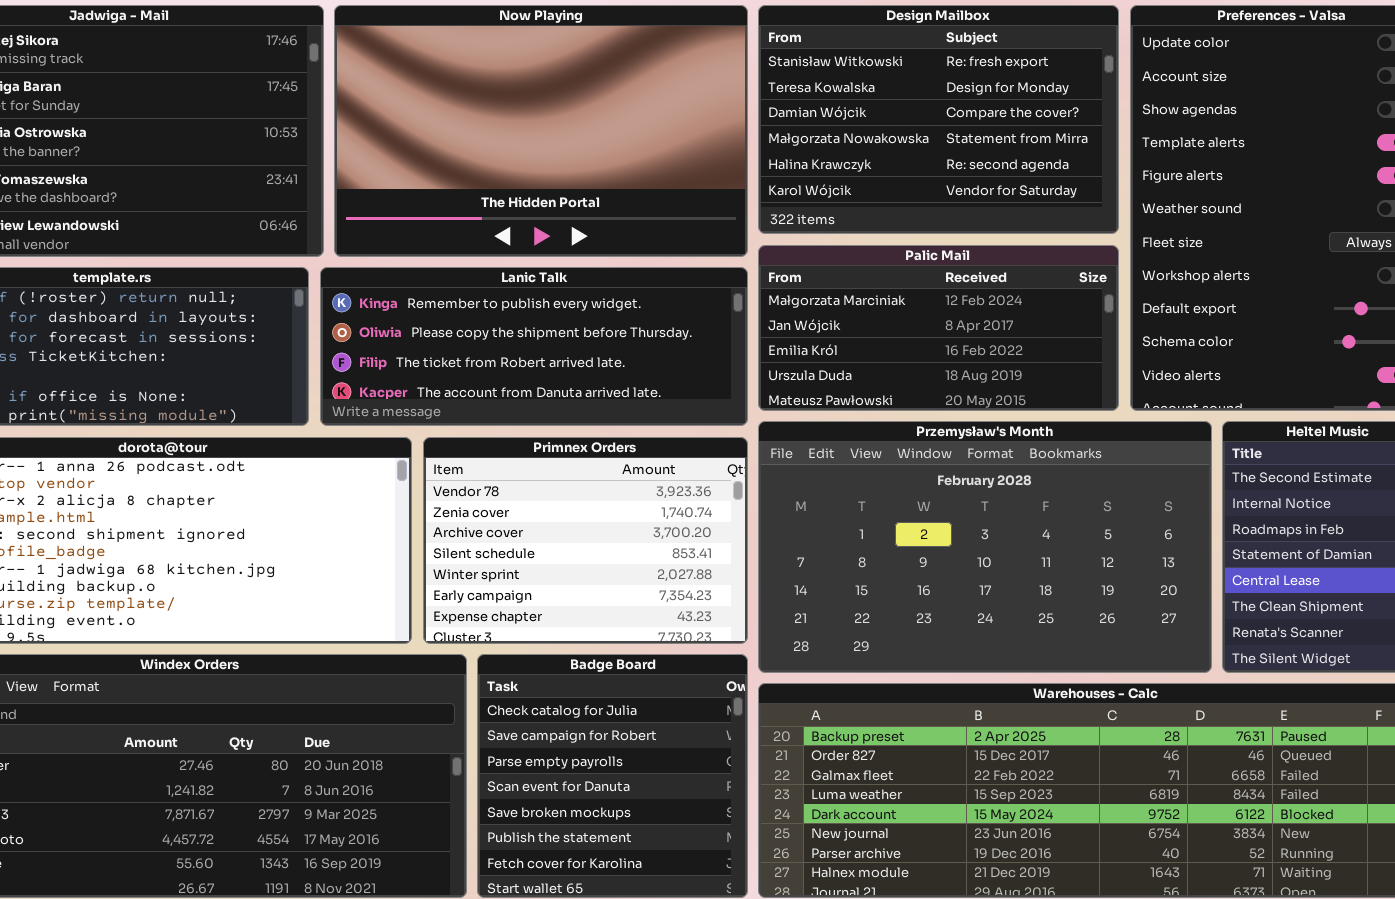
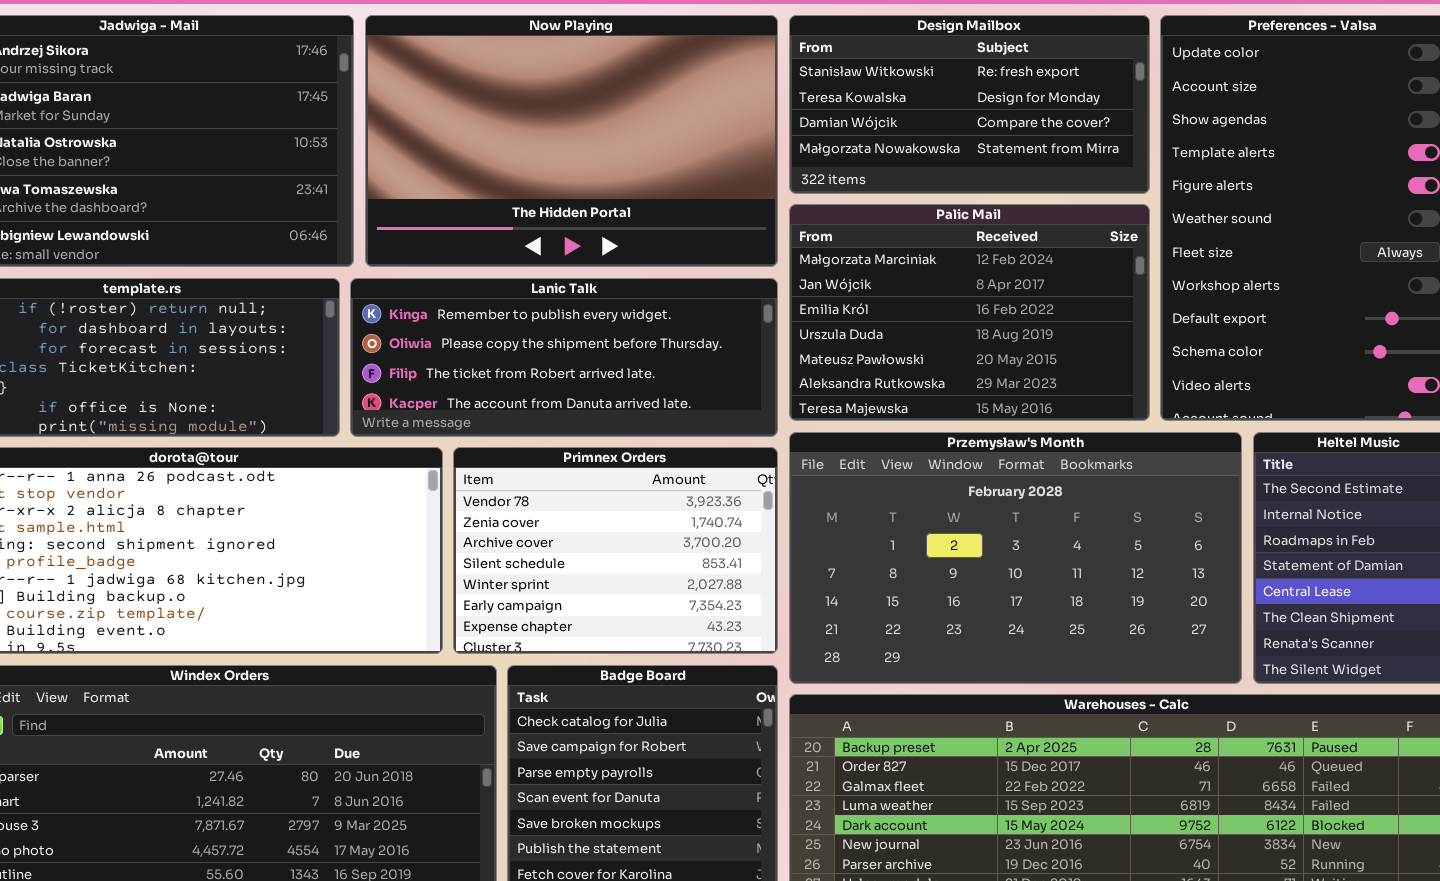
Design Mailbox: [758,5,1119,234] -> [789,15,1150,194], resized
Palic Mail: [758,245,1119,411] -> [789,204,1150,421], resized

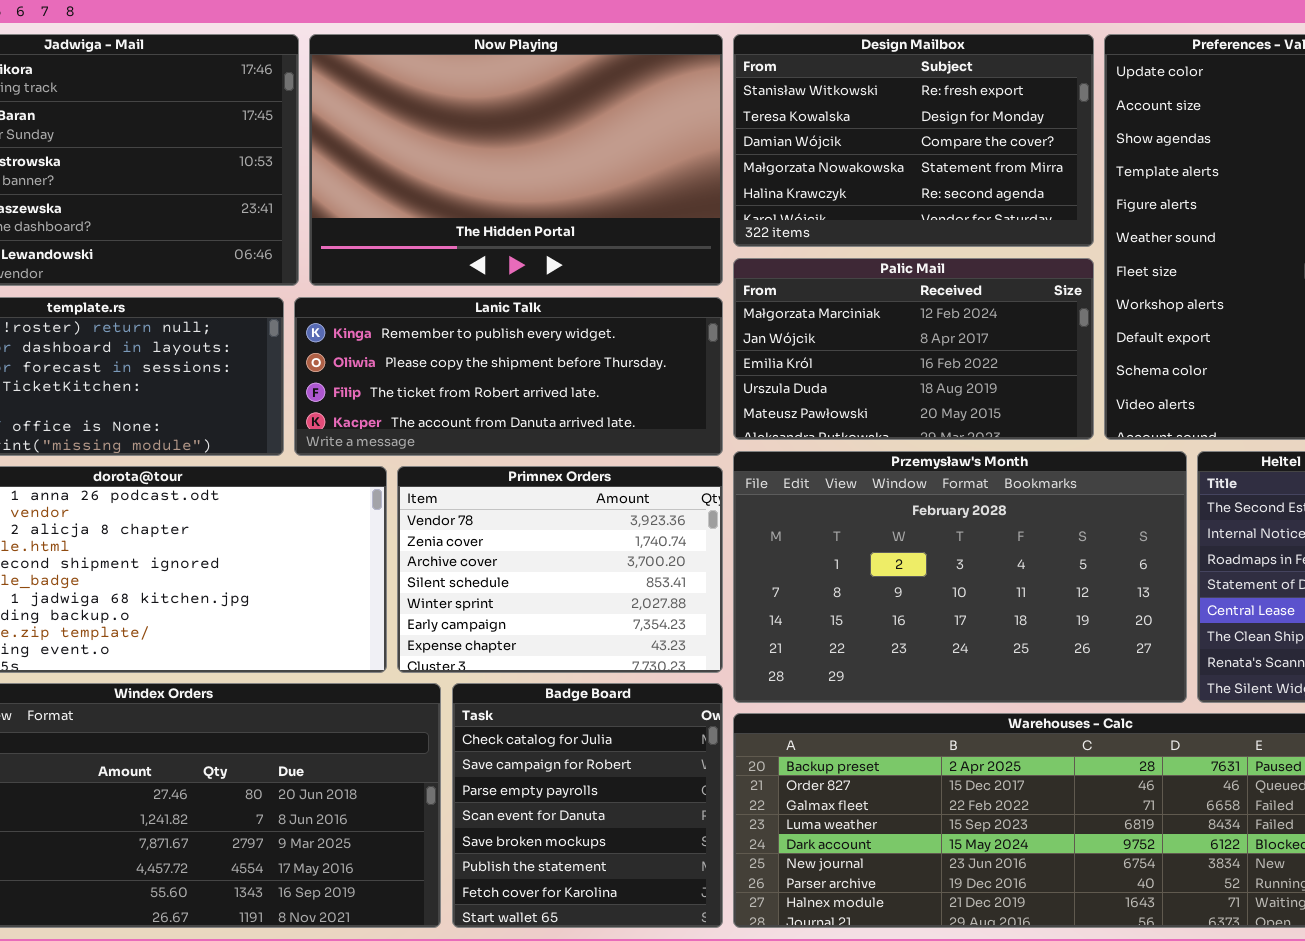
Design Mailbox: [789,15,1150,194] -> [733,34,1094,247], resized
Palic Mail: [789,204,1150,421] -> [733,258,1094,440], resized

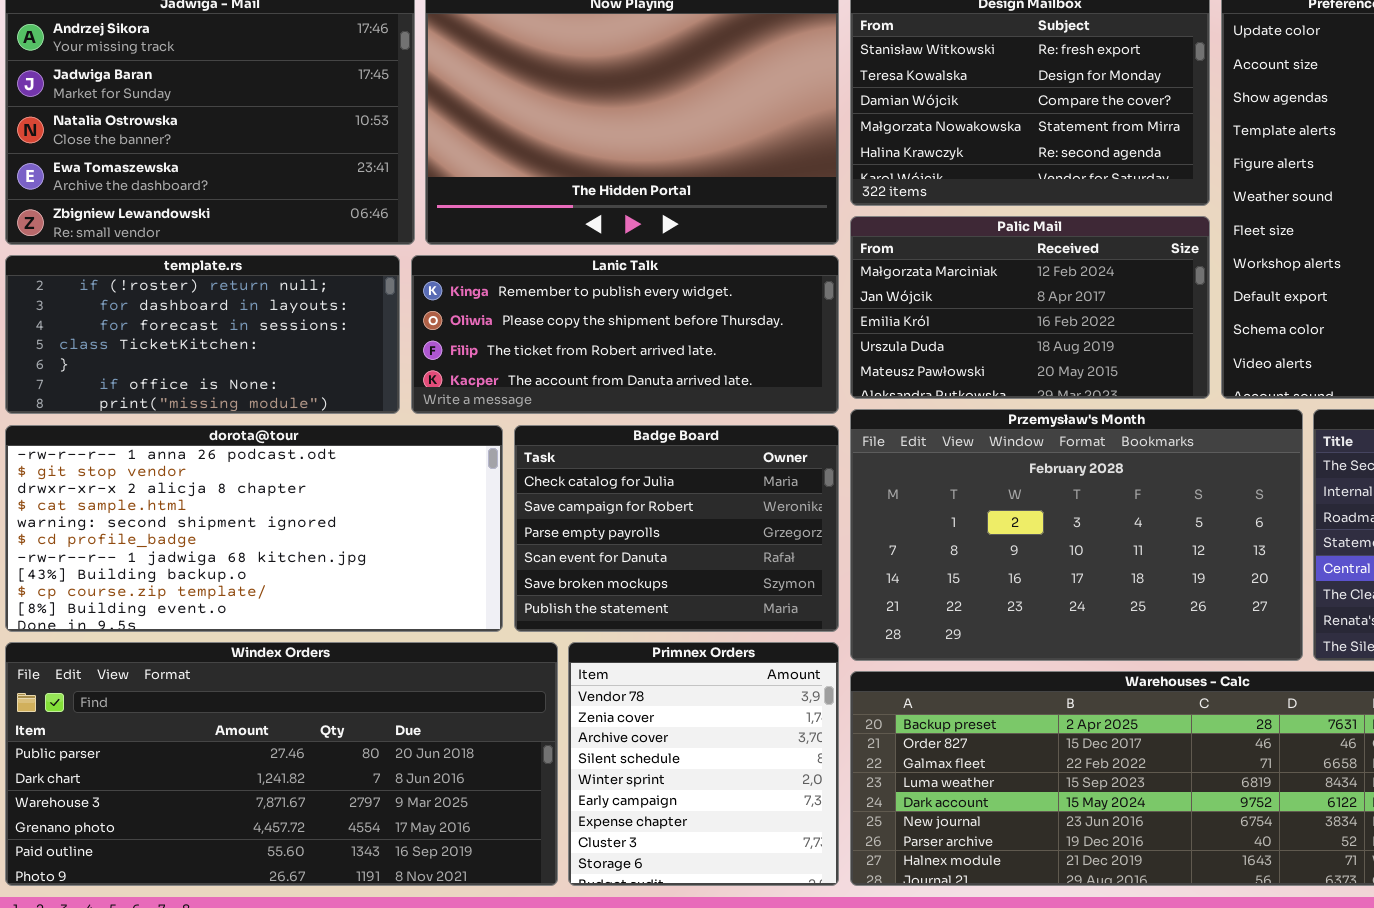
Primnex Orders: [397,466,723,673] -> [568,642,839,886], moved, resized
Badge Board: [452,683,723,928] -> [514,425,839,632], moved, resized

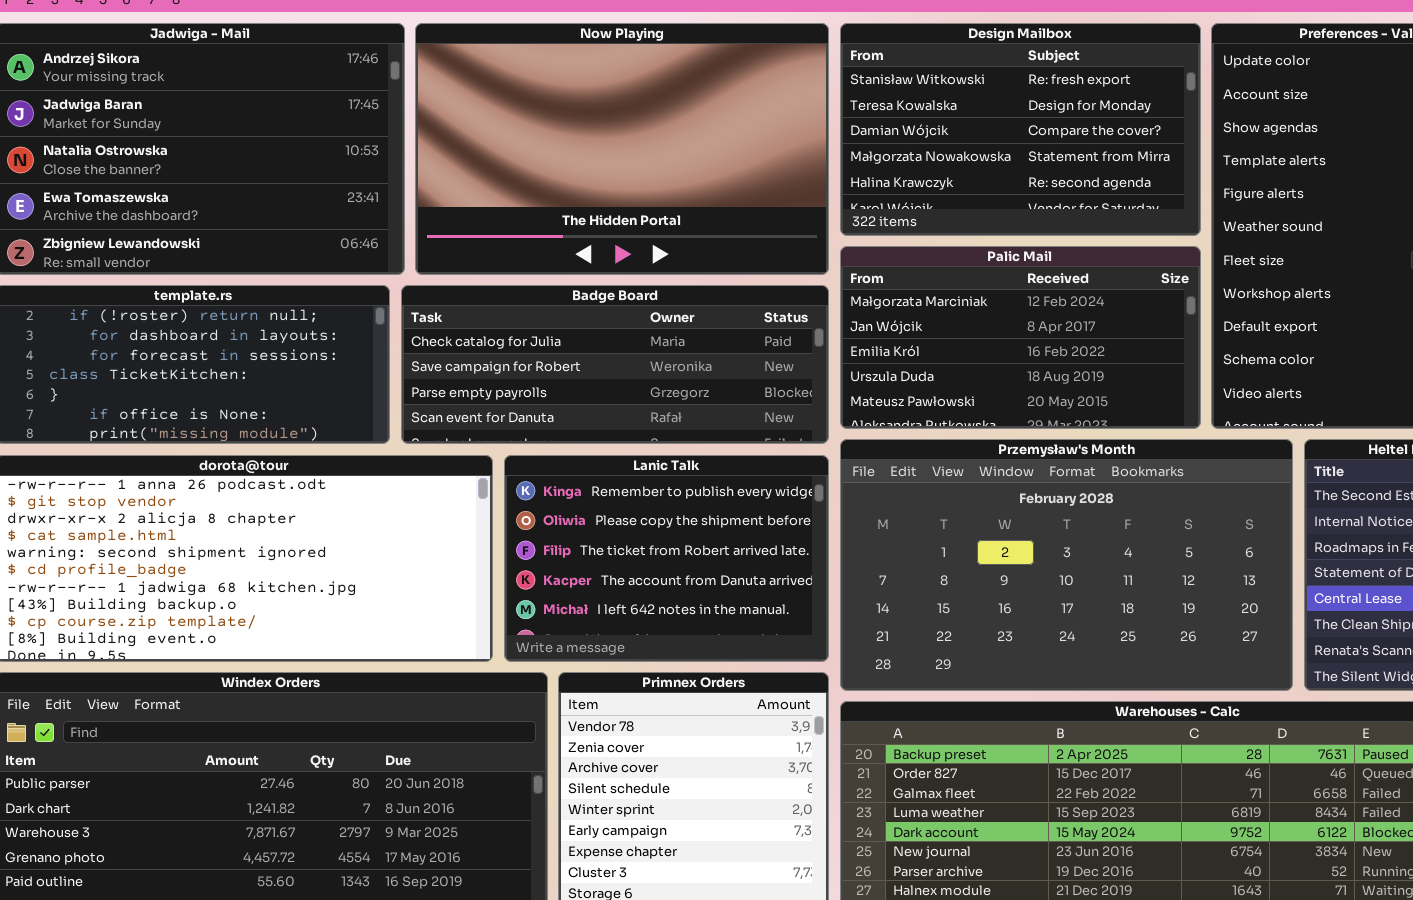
Lanic Talk: [411,255,839,414] -> [504,455,829,662], moved, resized
Badge Board: [514,425,839,632] -> [401,285,829,444], moved, resized

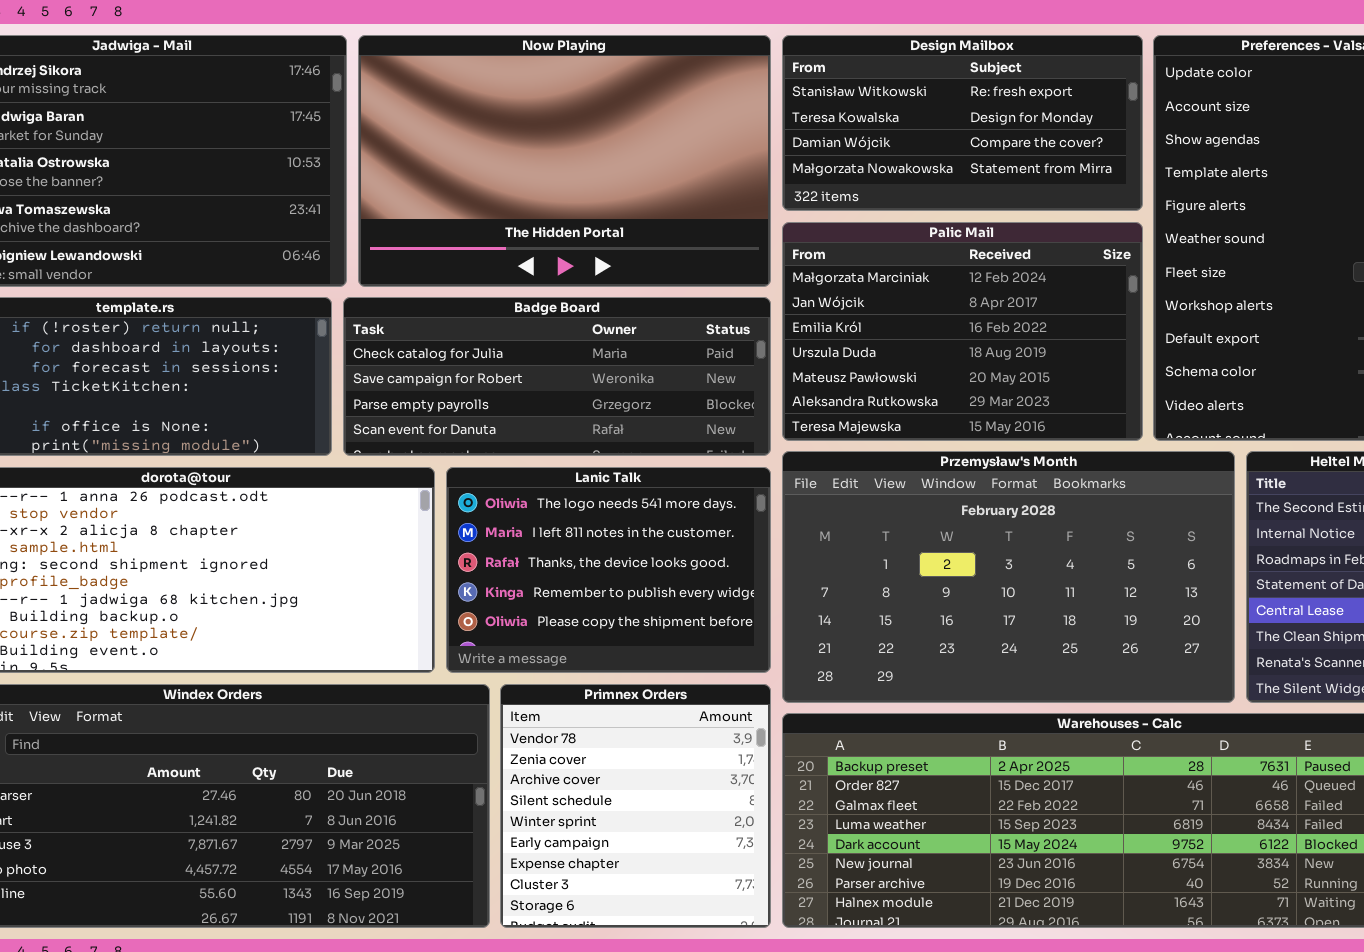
Design Mailbox: [840,23,1201,236] -> [782,35,1143,211], resized
Palic Mail: [840,246,1201,429] -> [782,222,1143,441], resized
Lanic Talk: [504,455,829,662] -> [446,467,771,673], scrolled up 3 rows

